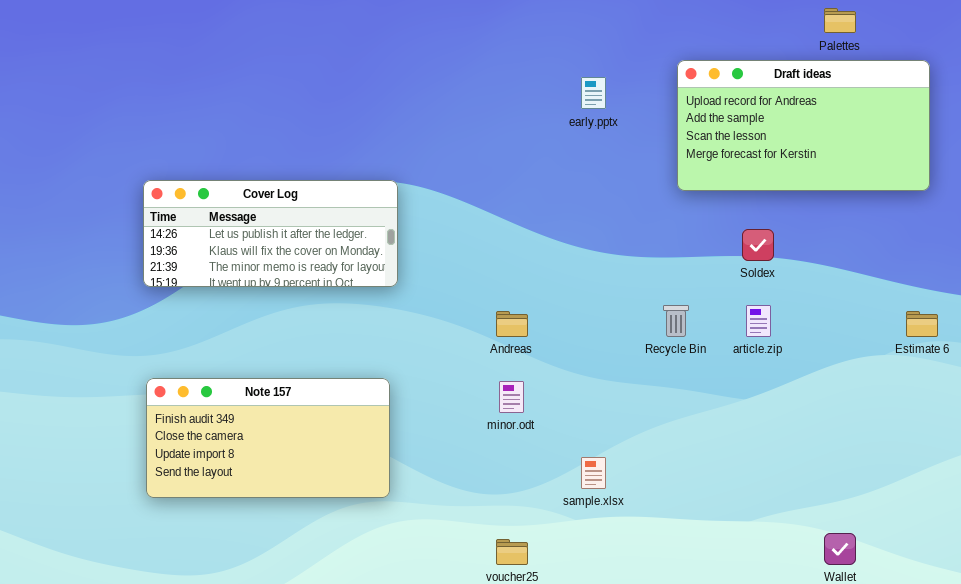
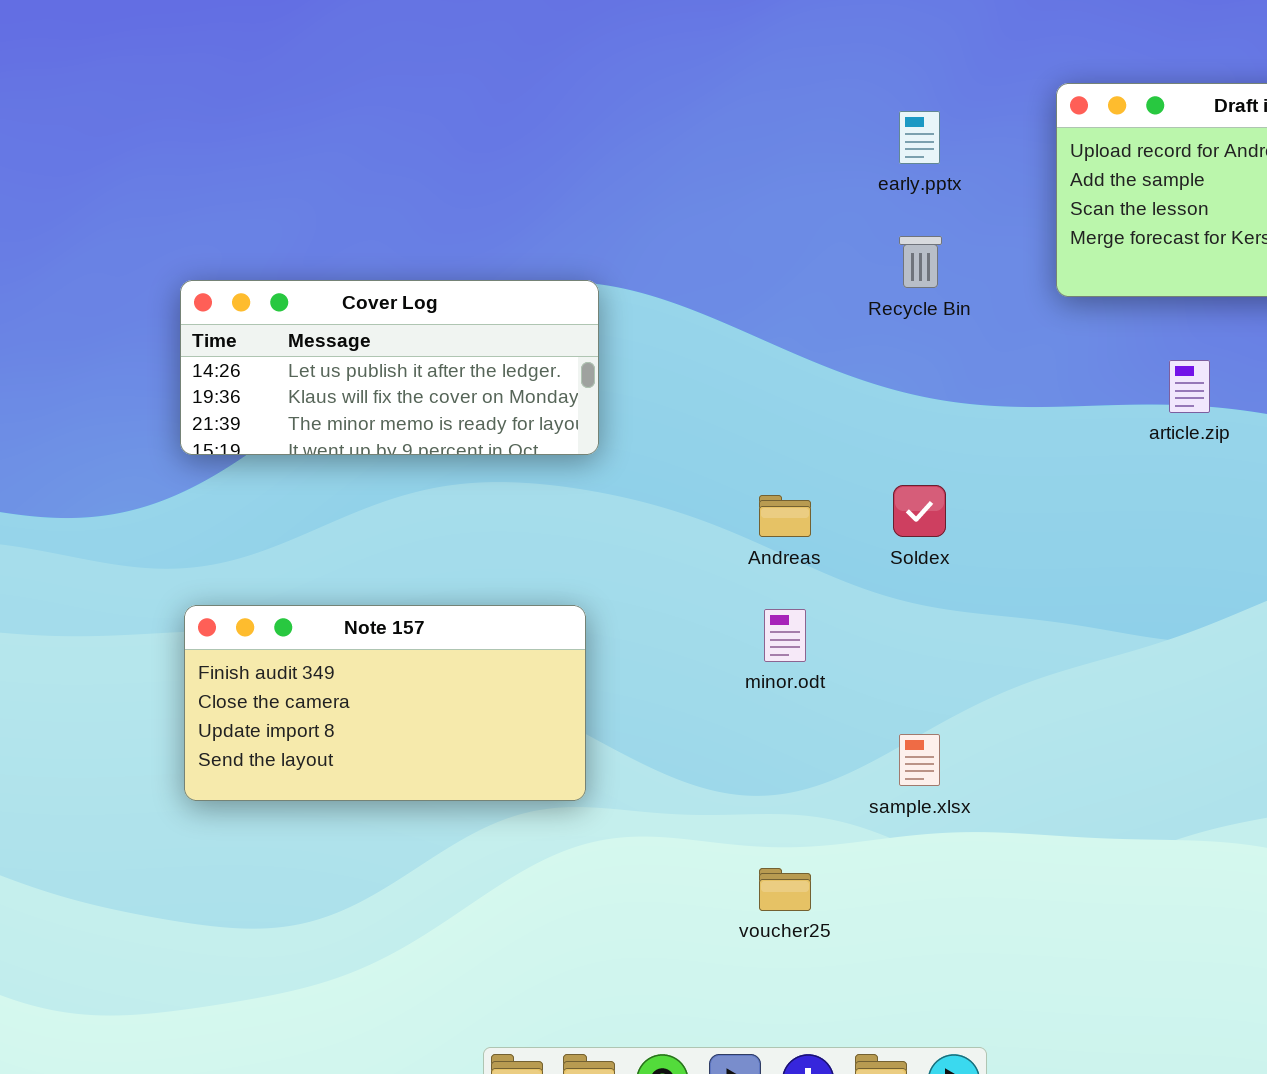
Soldex: [742,229,774,261] -> [893,485,946,537], moved
Recycle Bin: [663,305,689,337] -> [899,236,942,288], moved
article.zip: [746,305,771,337] -> [1169,360,1210,413], moved

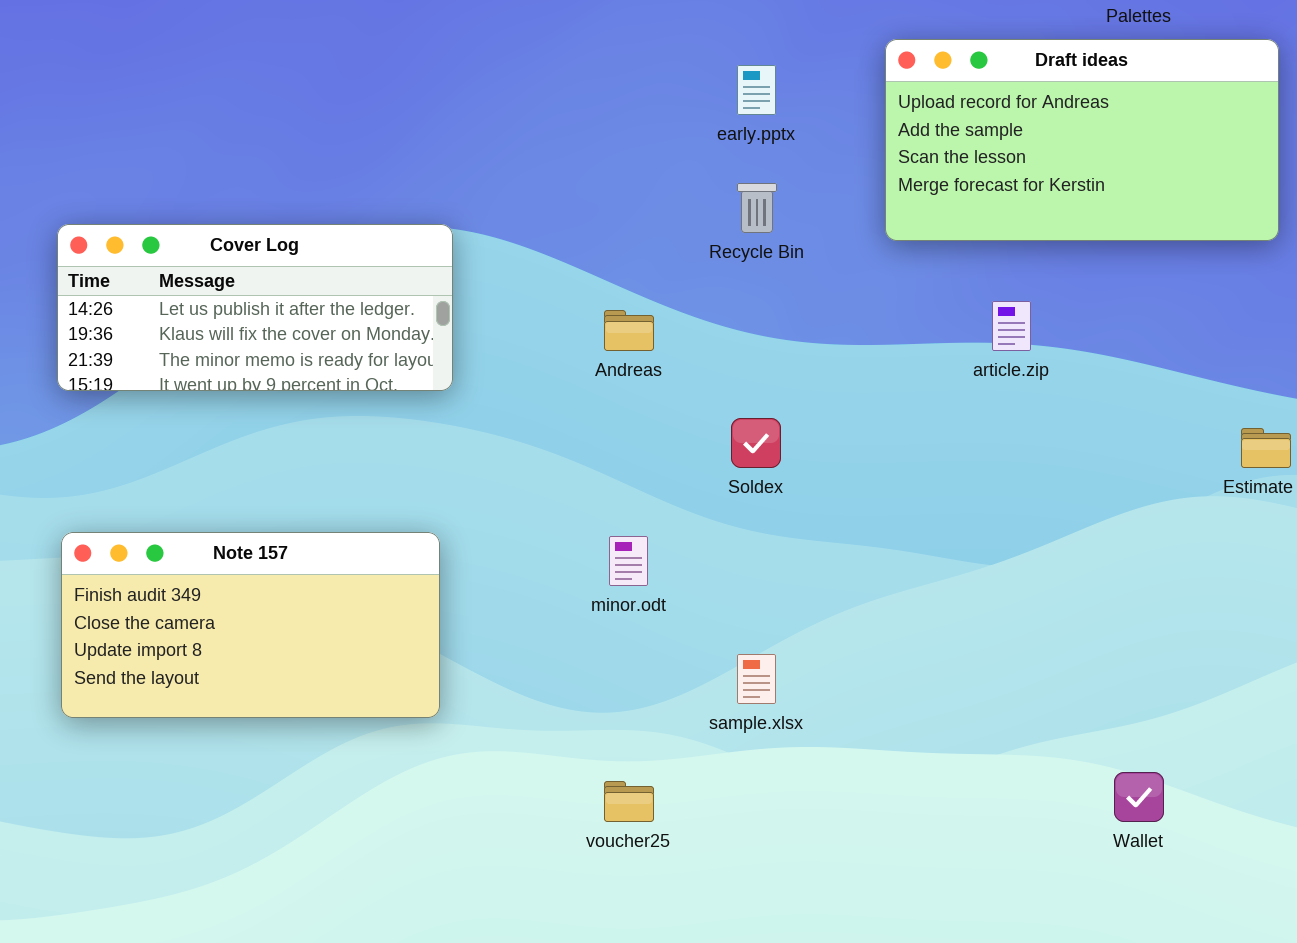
Andreas: [759,495,811,537] -> [604,310,654,351], moved

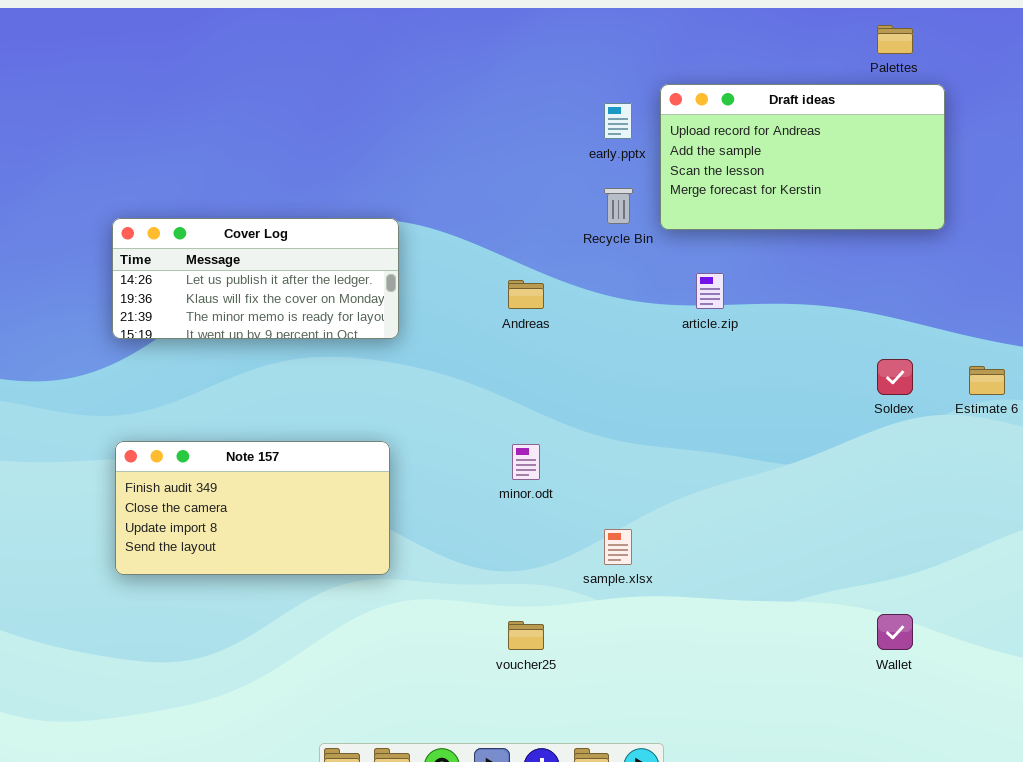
Draft ideas: [885,39,1279,241] -> [660,84,945,230], moved
article.zip: [992,301,1031,351] -> [696,273,724,309], moved
Soldex: [731,418,781,468] -> [877,359,913,395], moved

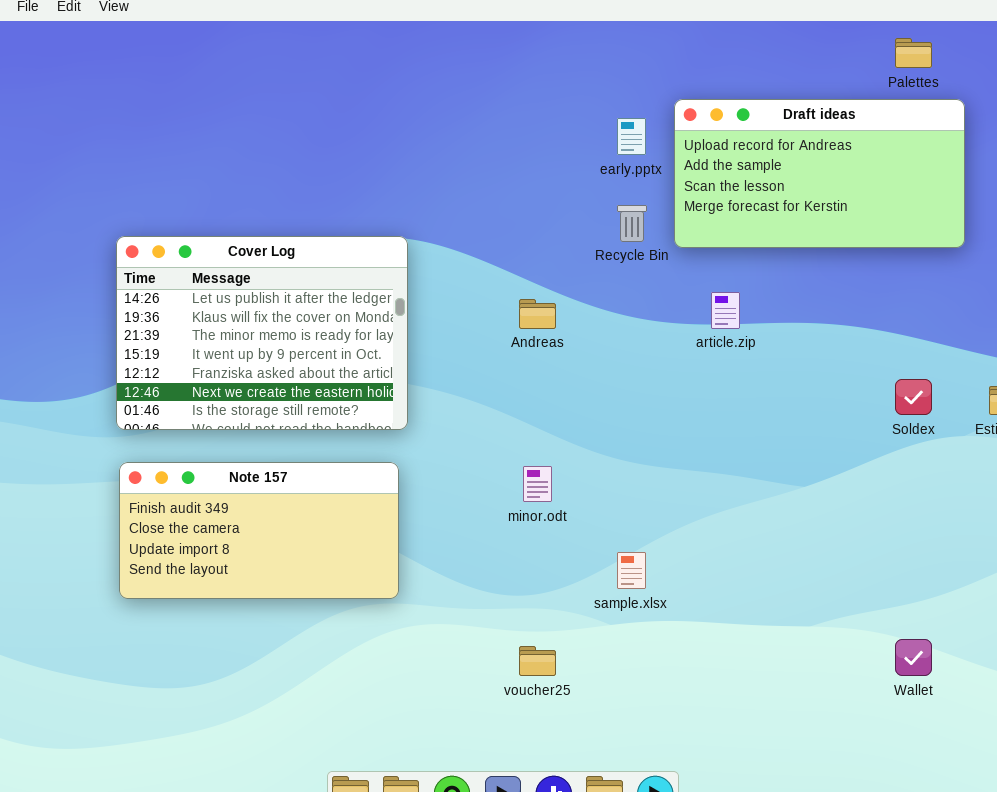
Cover Log: [112,218,399,339] -> [116,236,408,430], resized

